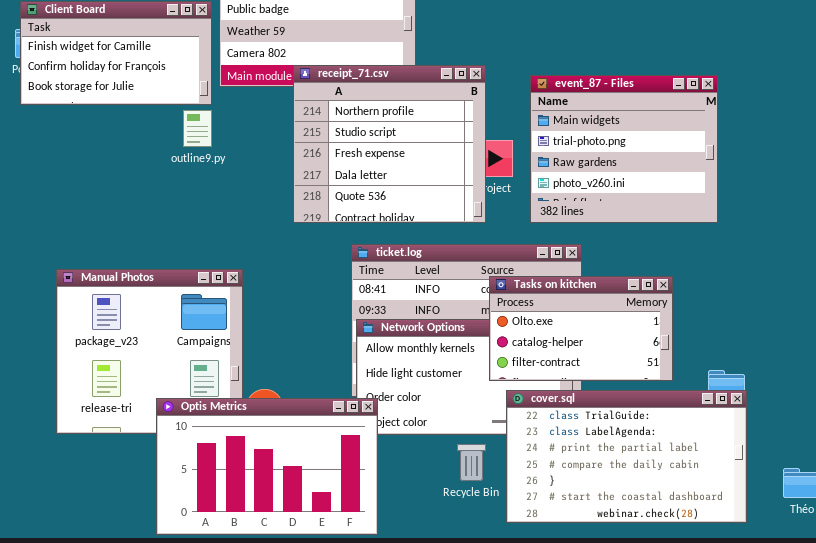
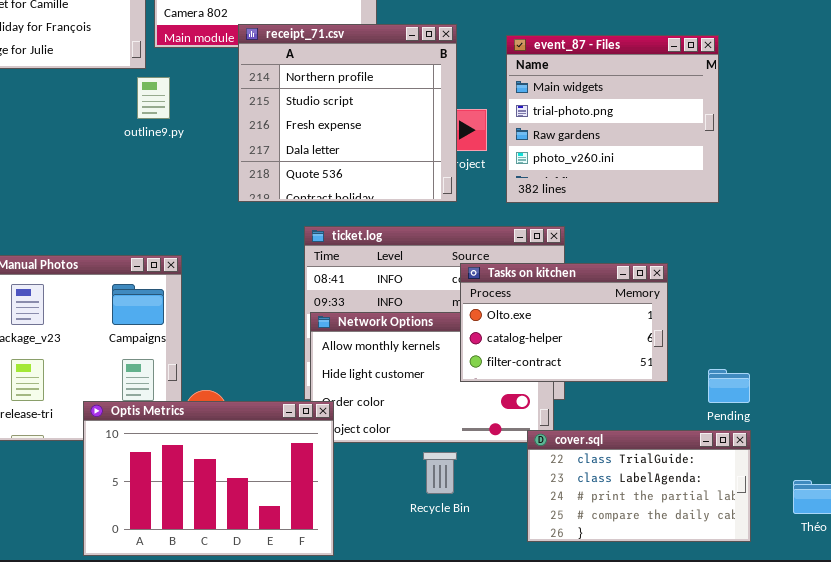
outline9.py: [183,110,212,147] -> [137,77,170,119], moved
cover.sql: [506,390,747,523] -> [527,430,751,542], resized

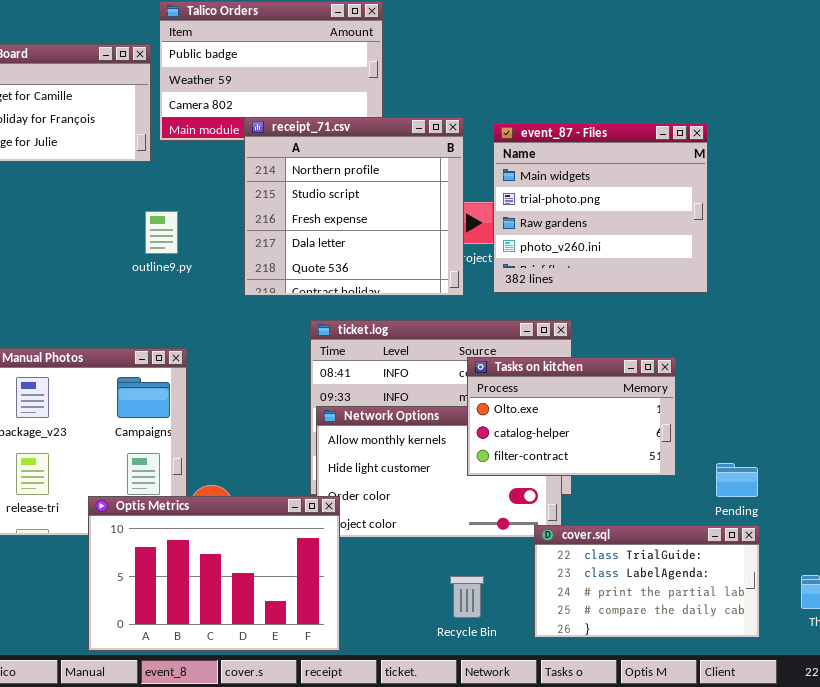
event_87 - Files: [506,35,719,203] -> [493,123,708,293], moved
outline9.py: [137,77,170,119] -> [145,211,178,254], moved
Recycle Bin: [423,452,457,494] -> [450,576,484,618], moved

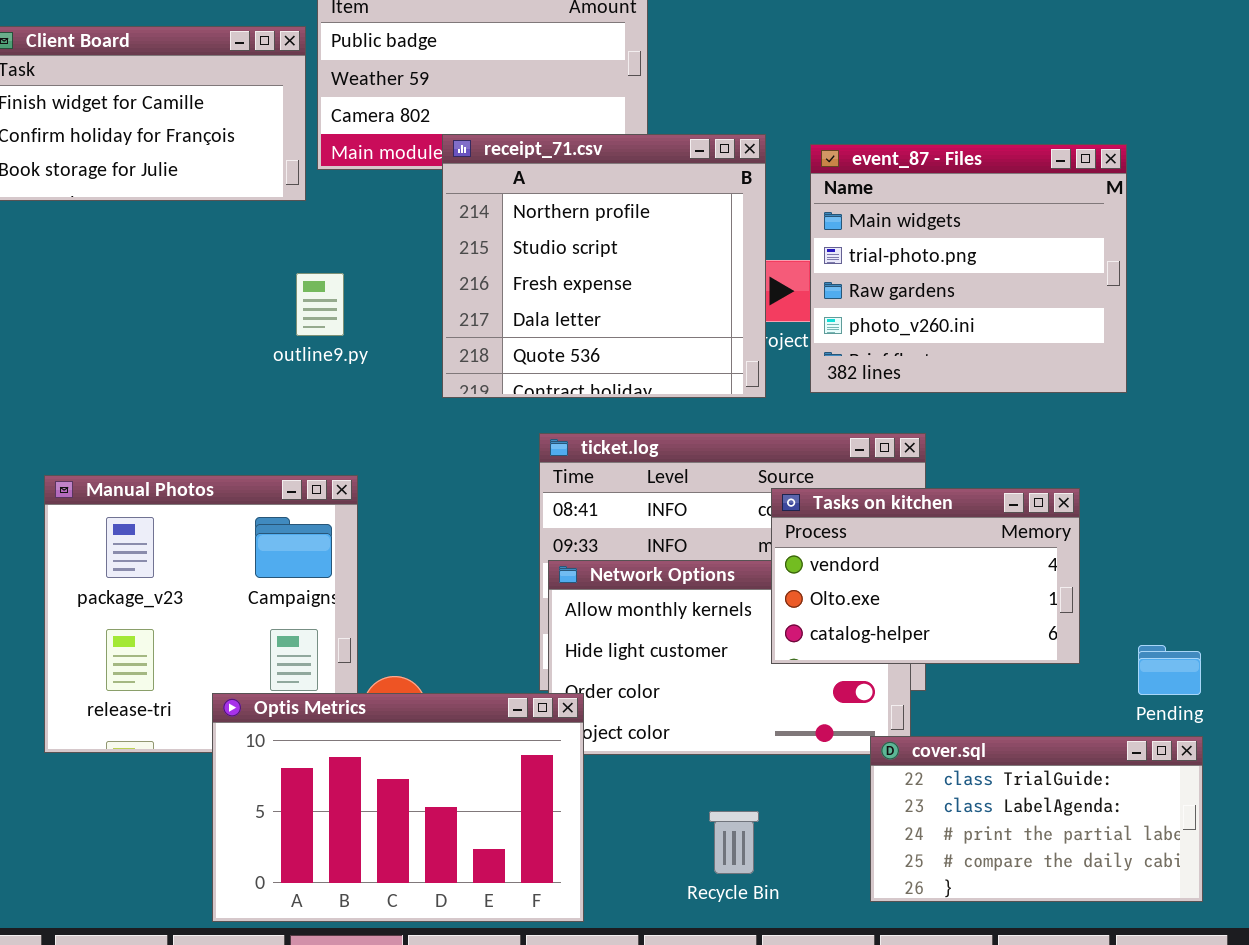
Tasks on kitchen: [467,357,676,476] -> [771,488,1080,664], scrolled up 1 row
Recycle Bin: [450,576,484,618] -> [709,811,759,874], moved

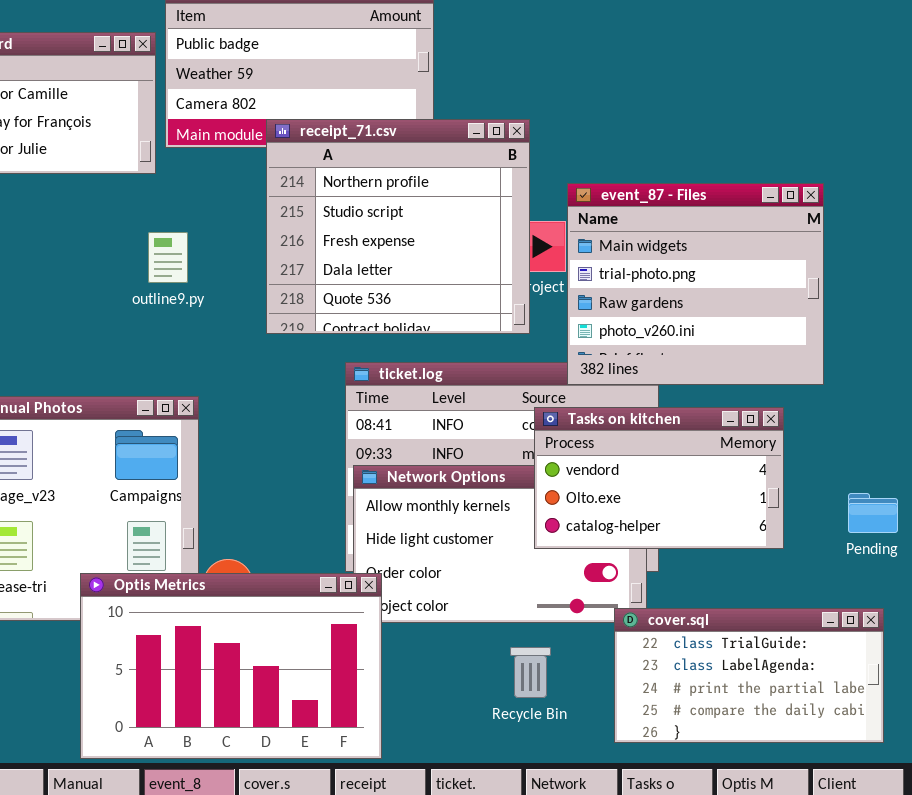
event_87 - Files: [810,144,1127,393] -> [567,183,824,385], moved
Pending: [1138,645,1201,695] -> [848,493,898,533], moved
Recycle Bin: [709,811,759,874] -> [510,647,551,698], moved

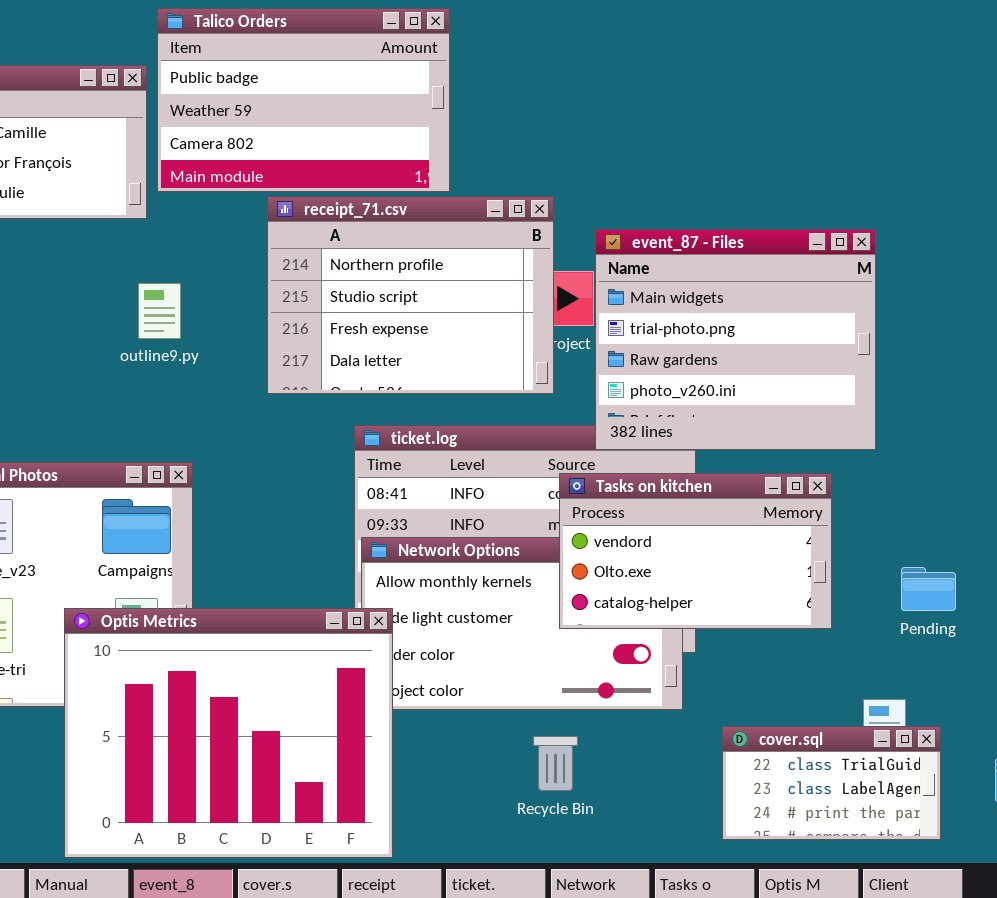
receipt_71.csv: [266,119,530,334] -> [267,196,554,394], resized
Optis Metrics: [80,573,382,759] -> [64,608,393,858], resized
cover.sql: [614,608,884,743] -> [722,726,941,840], resized

